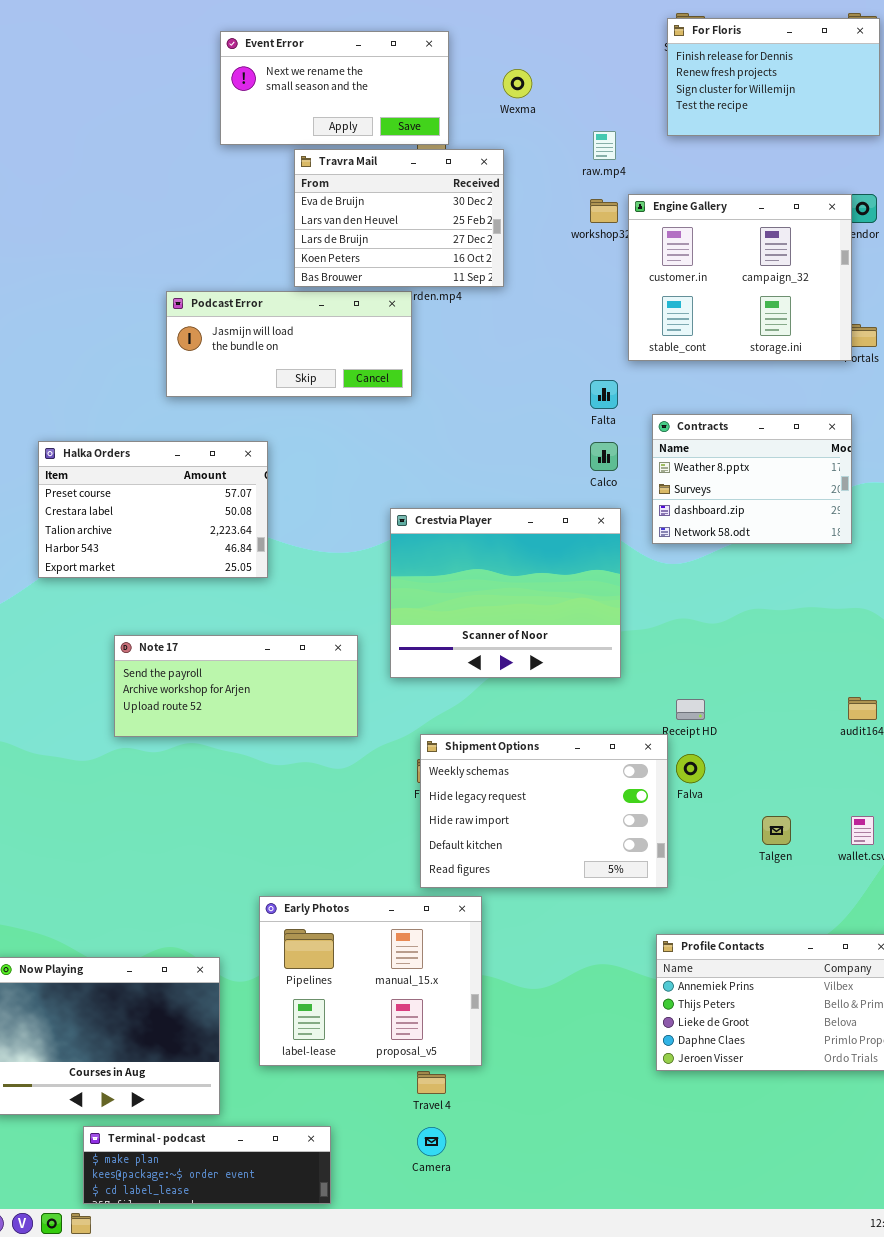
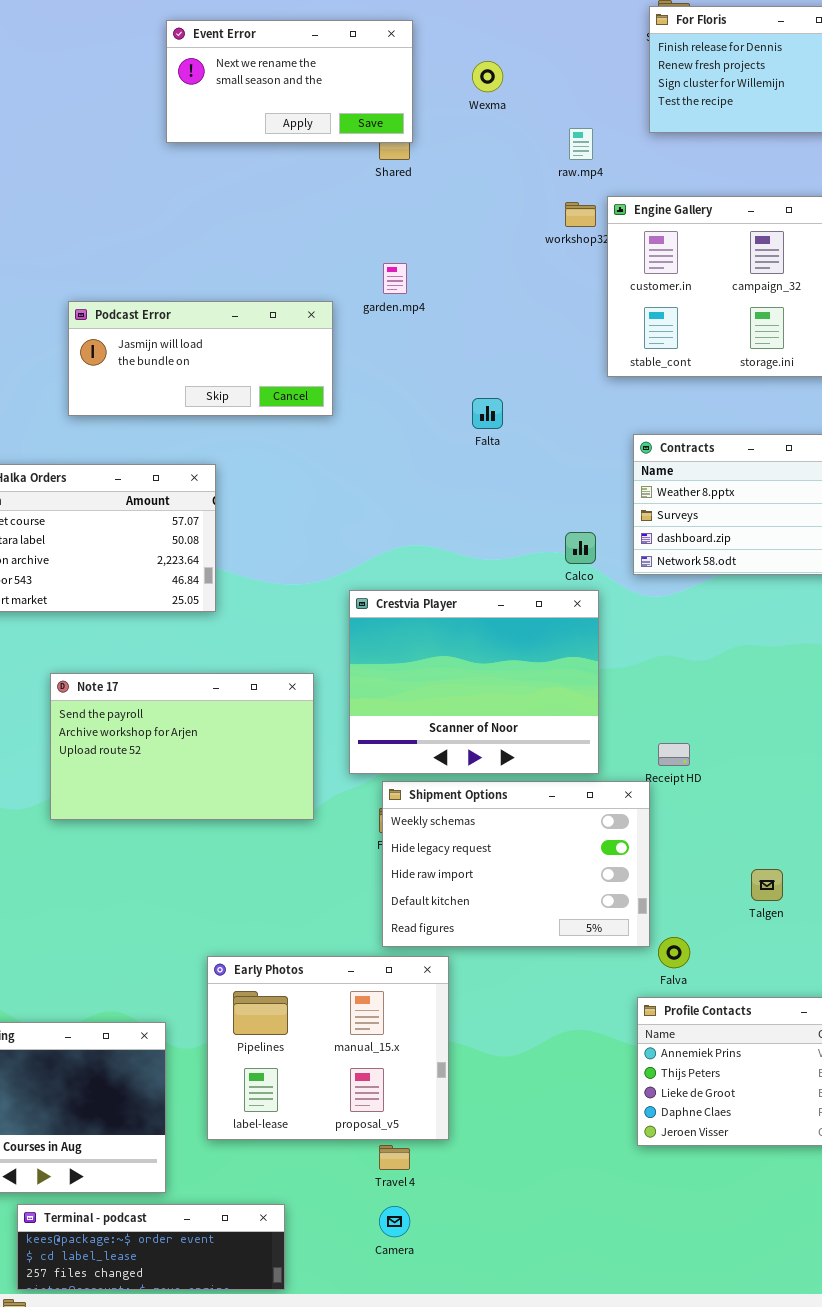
Travra Mail: [294,149,504,287] -> none, closed
Podcast Error: [166,291,412,397] -> [68,301,333,416], moved
Falta: [590,380,618,409] -> [472,398,503,429], moved
Calco: [590,442,618,471] -> [565,532,596,564], moved
Crestvia Player: [390,508,621,678] -> [349,590,599,774], moved
Note 17: [114,635,358,737] -> [50,673,314,820], resized
Falva: [676,754,705,783] -> [658,937,690,968], moved
Terminal - podcast: [83,1126,331,1204] -> [17,1204,285,1290], scrolled down 1 row

